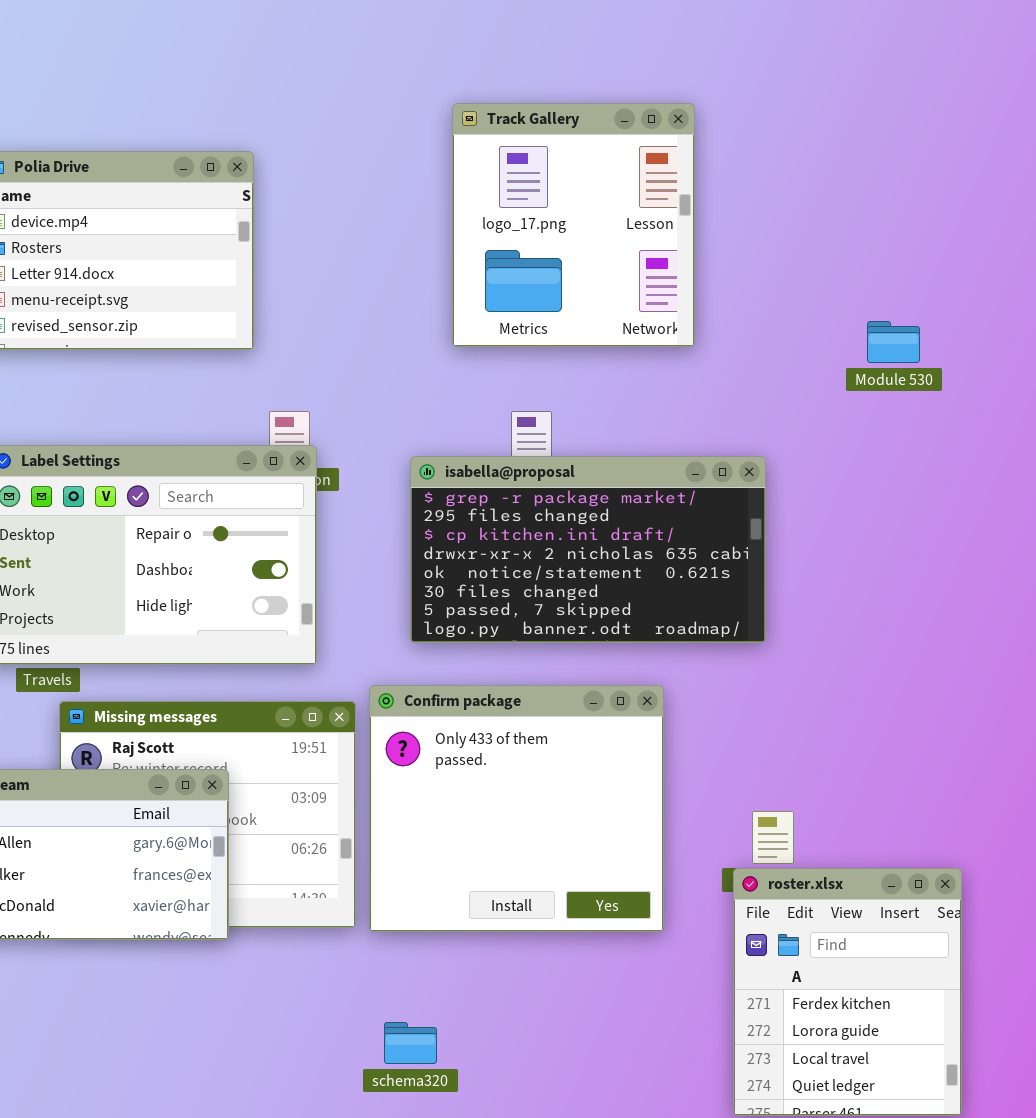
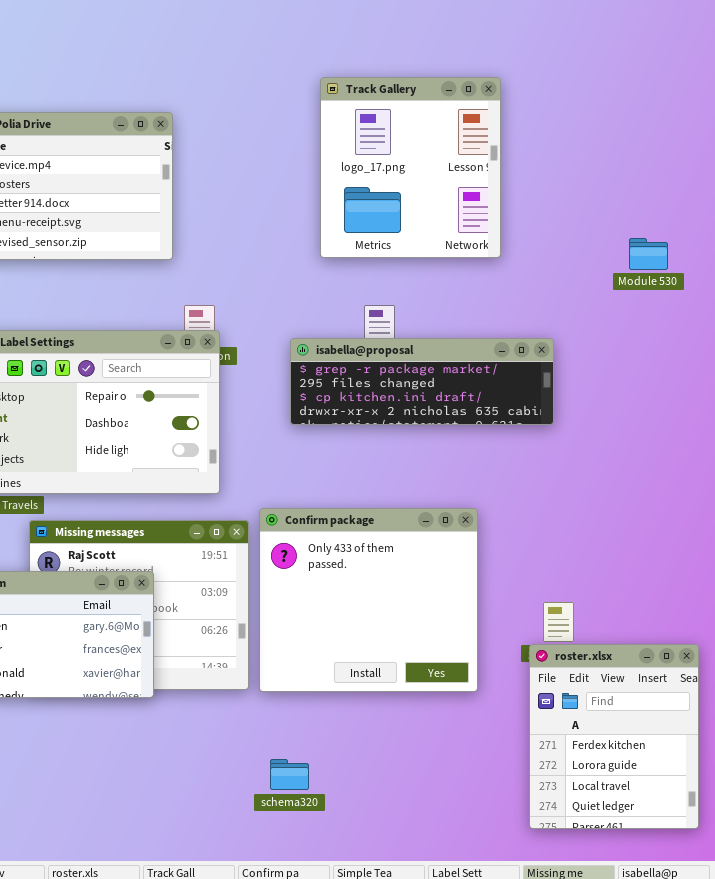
isabella@proposal: [410,456,766,643] -> [290,338,554,425], resized

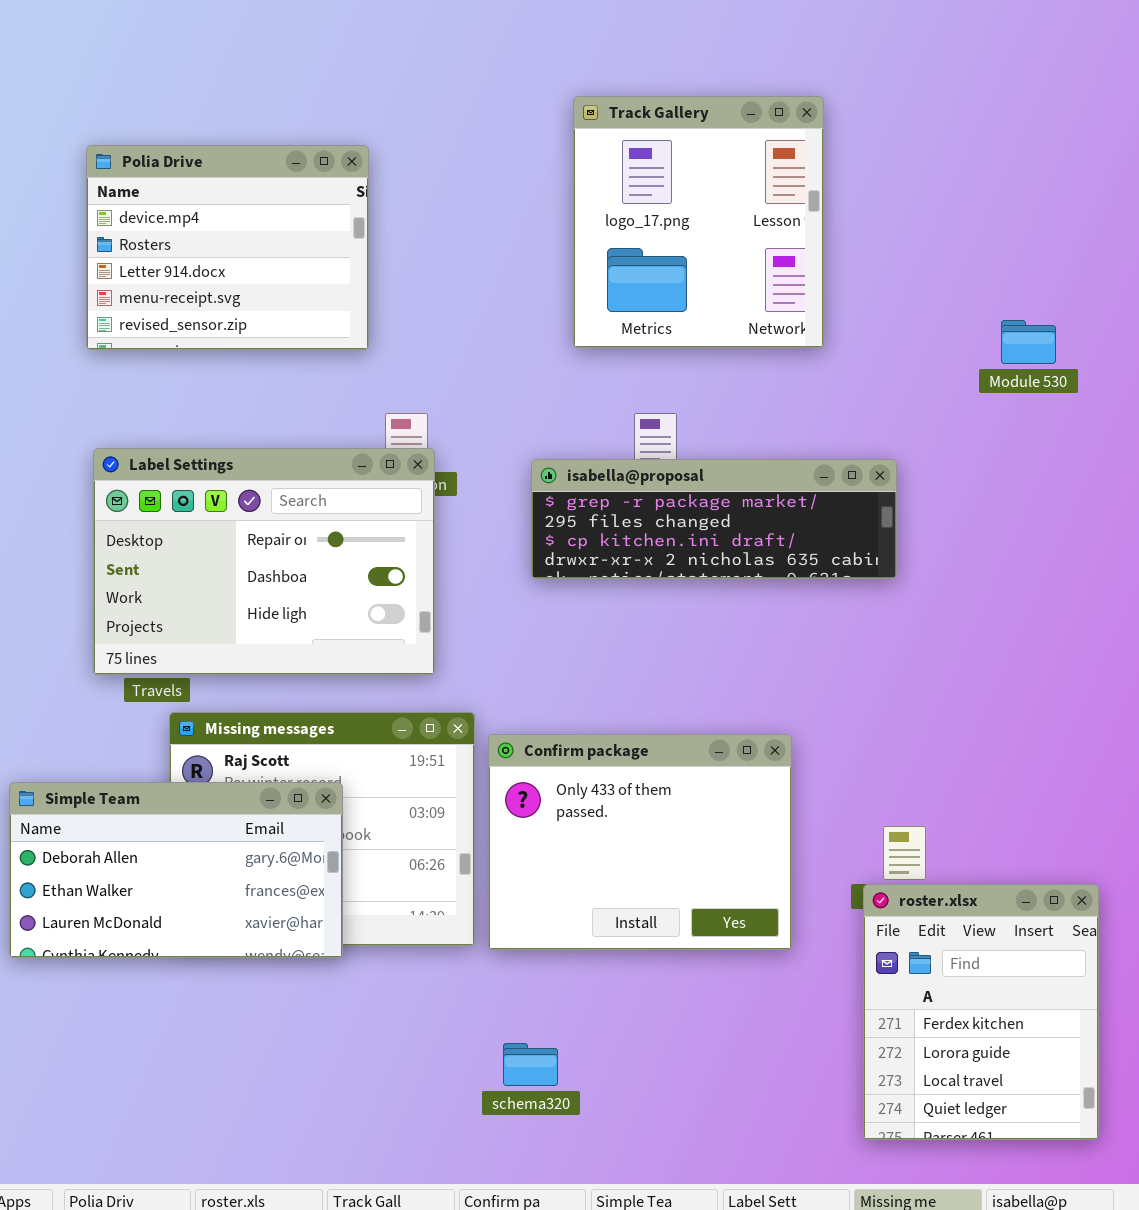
Confirm package: [259,508,478,692] -> [488,734,792,950], resized

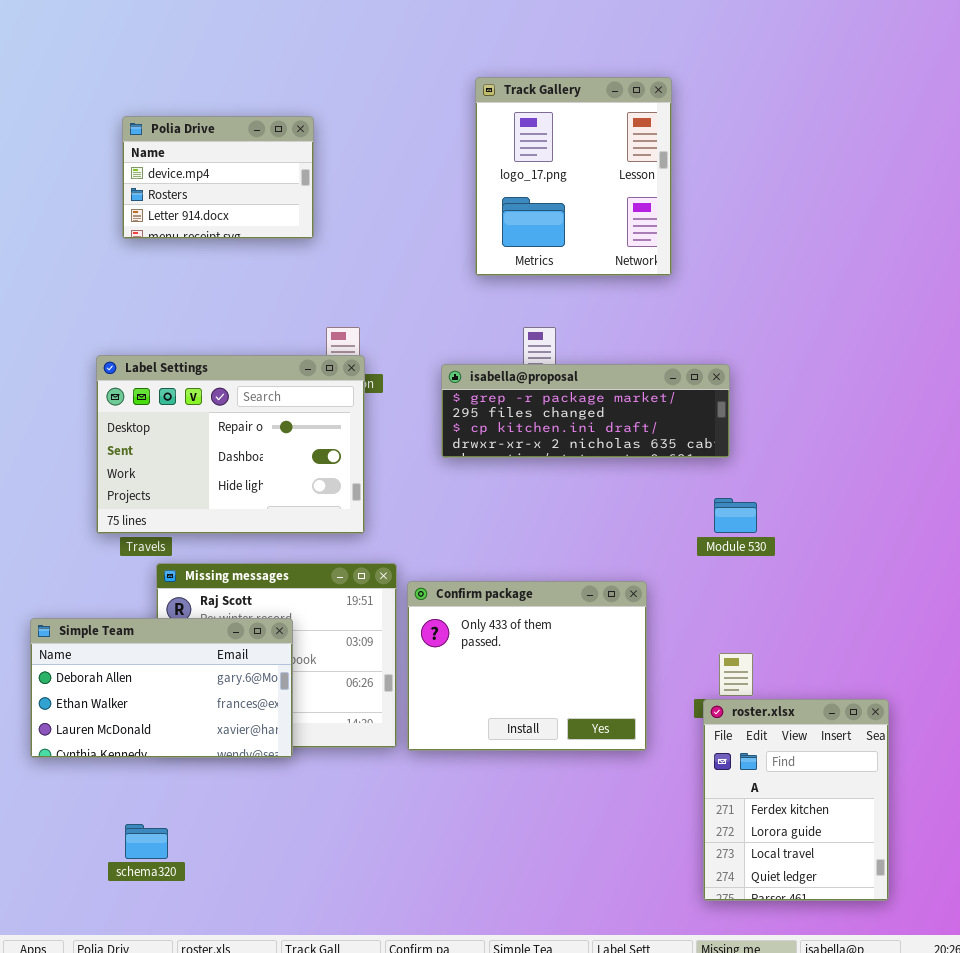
Polia Drive: [86,145,369,350] -> [122,116,314,239], resized
Module 530: [1001,320,1056,364] -> [714,498,757,533], moved
schema320: [503,1043,558,1086] -> [125,824,168,859], moved

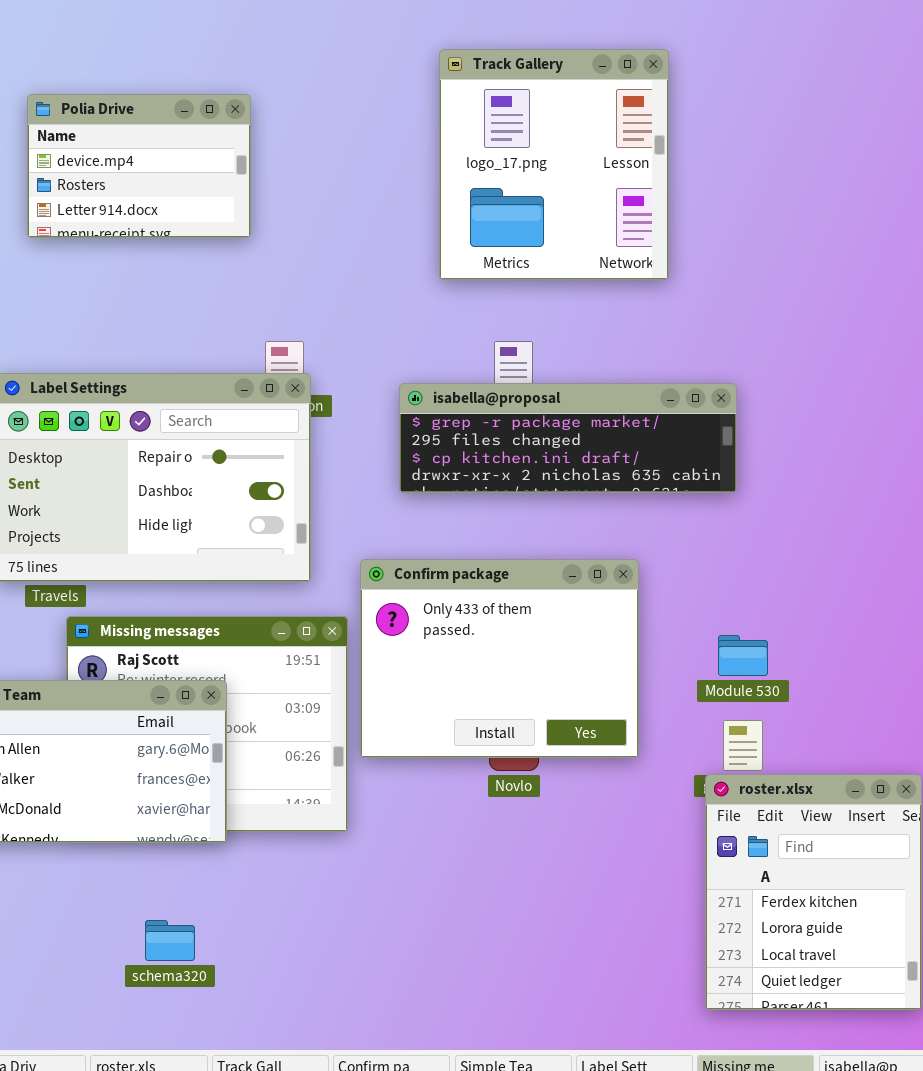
Module 530: [714,498,757,533] -> [718,635,768,676], moved
Confirm package: [407,581,647,751] -> [360,559,639,758], moved
schema320: [125,824,168,859] -> [145,920,195,961], moved

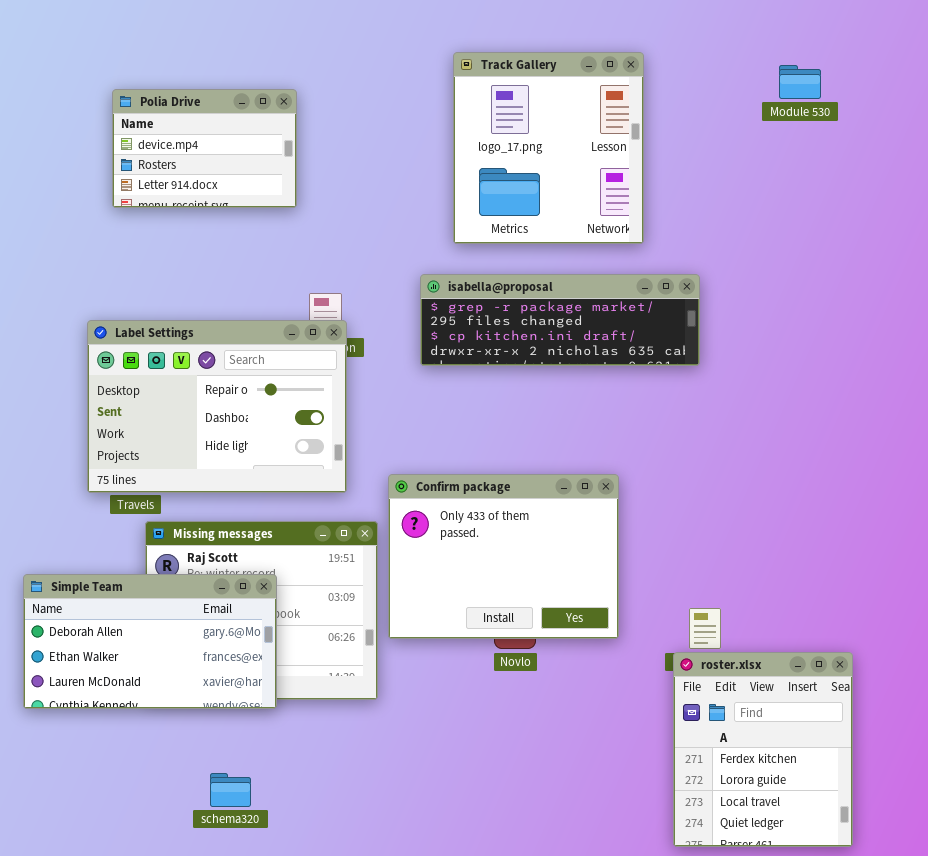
isabella@proposal: [399,383,737,493] -> [420,274,700,366], moved
Module 530: [718,635,768,676] -> [779,65,821,99], moved

